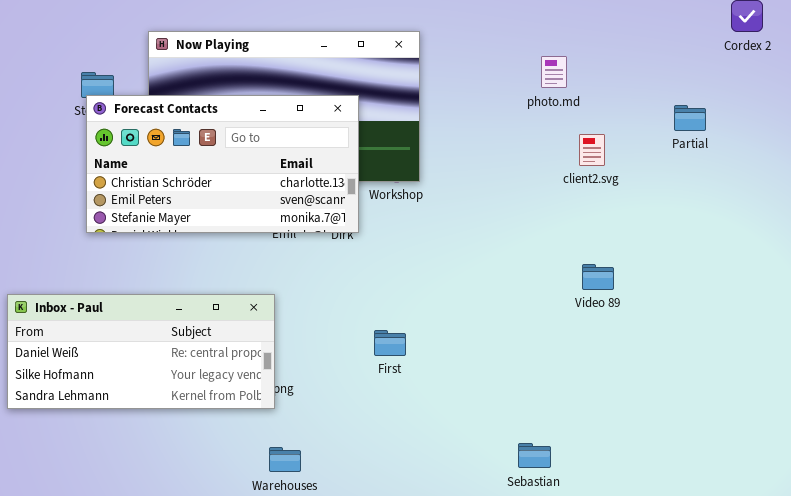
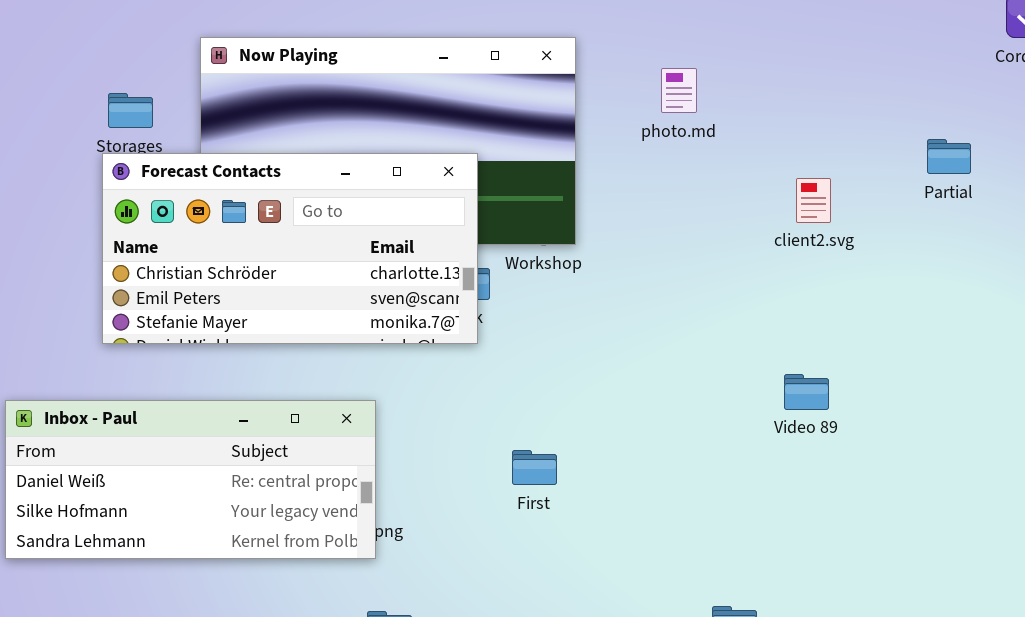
photo.md: [541,56,567,88] -> [661,68,697,113], moved
Forecast Contacts: [86,95,359,233] -> [102,153,478,344], moved
Video 89: [582,264,614,290] -> [784,374,829,410], moved

